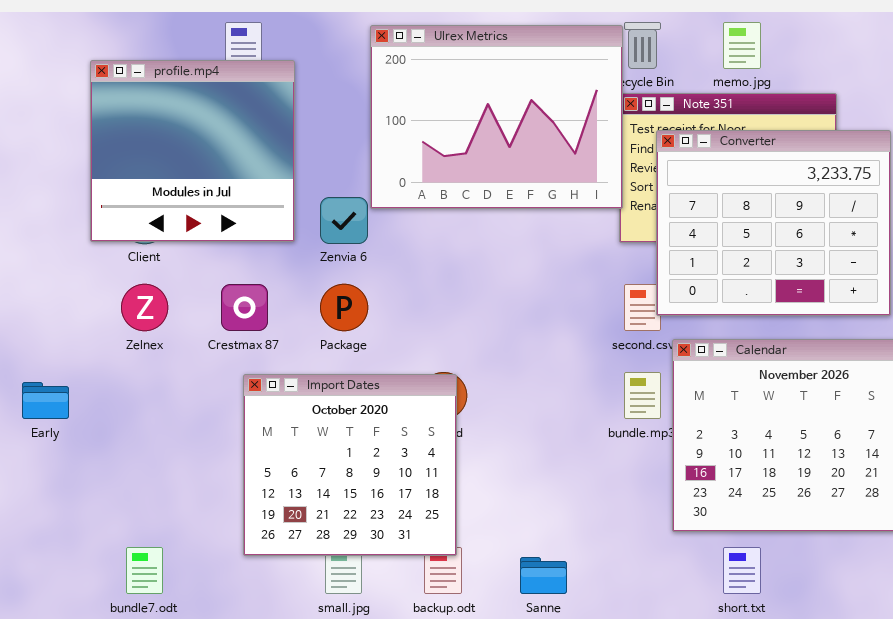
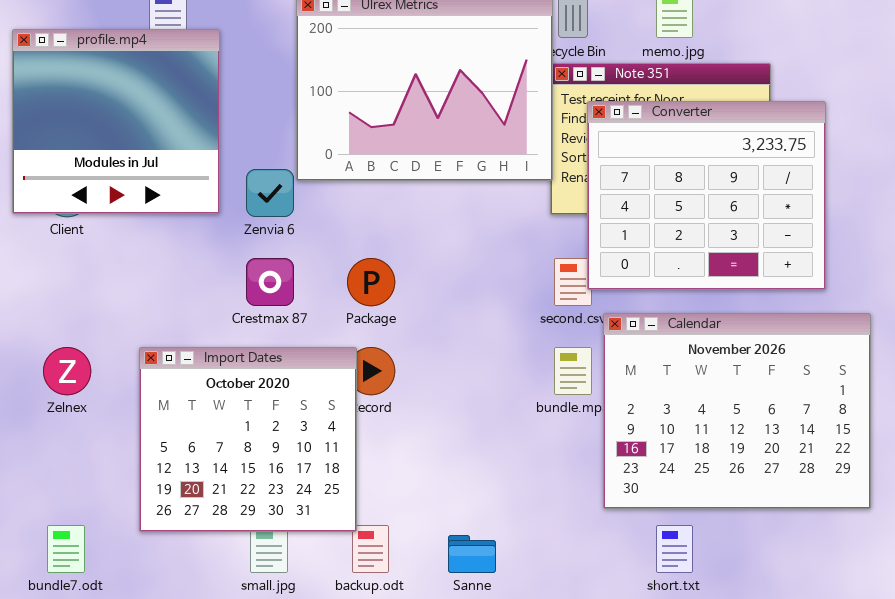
Zelnex: [121,284,168,331] -> [43,347,91,395], moved
Crestmax 87: [221,284,268,331] -> [246,258,294,306], moved
Package: [320,284,368,331] -> [347,258,395,306], moved
Import Dates: [243,374,457,556] -> [139,347,357,532], moved

